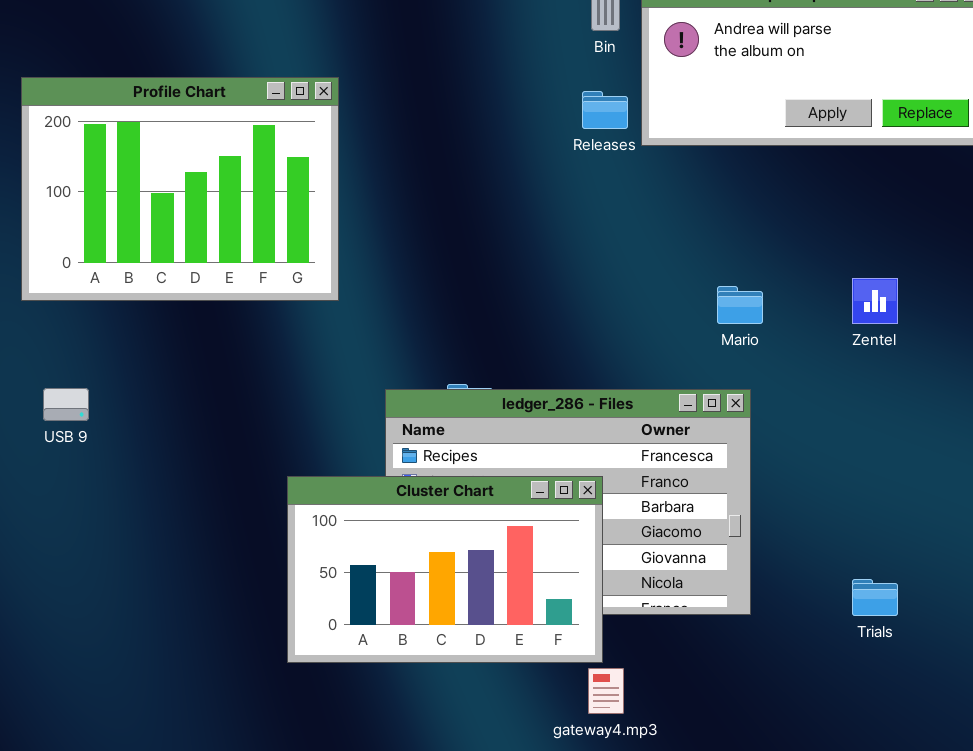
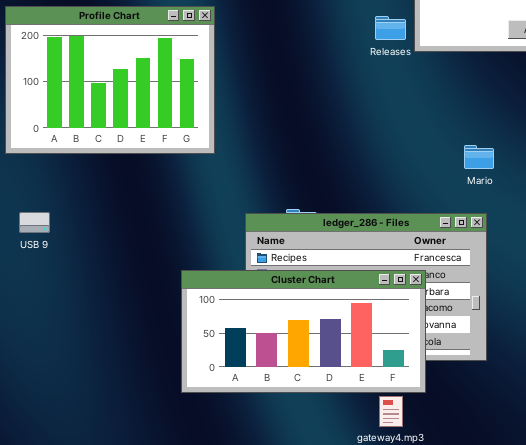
Cluster Chart: [287,476,603,663] -> [181,270,426,393], resized

